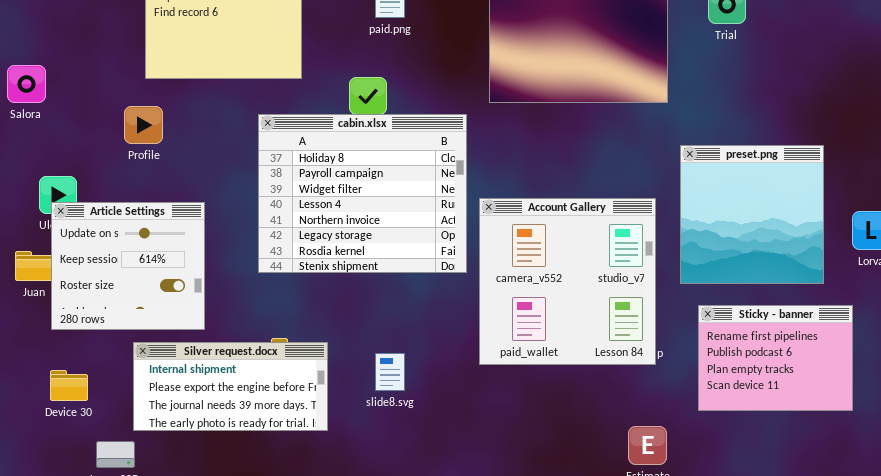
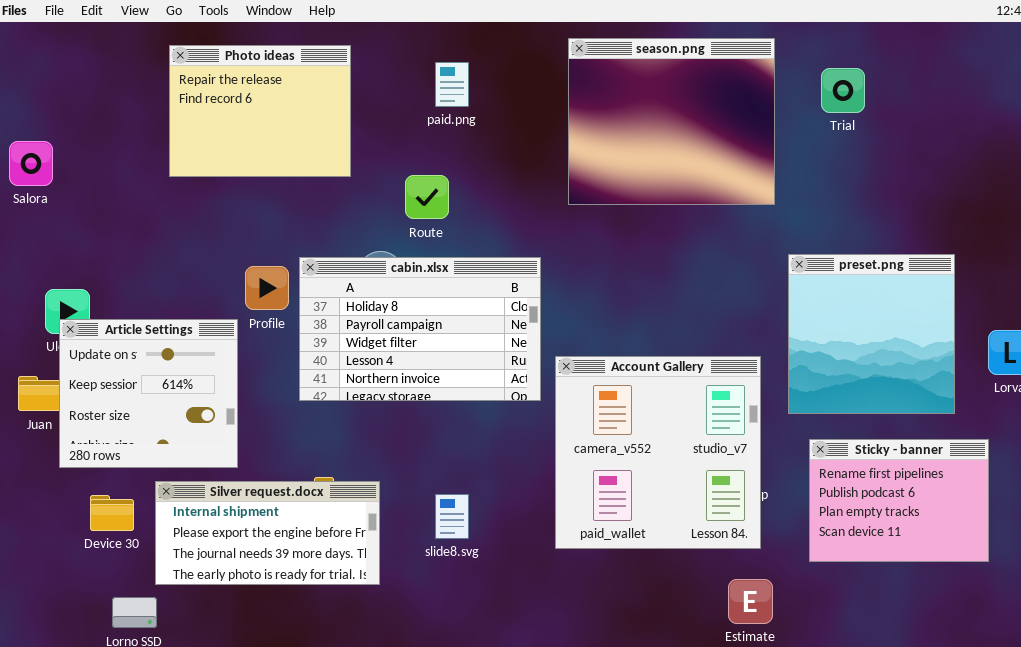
Salora: [7,65,46,103] -> [9,141,53,186], moved
Profile: [124,106,163,144] -> [245,266,289,310], moved
cabin.xlsx: [258,114,467,273] -> [299,257,541,401], resized
Account Gallery: [479,198,656,365] -> [555,356,761,549], moved
Device 30: [50,370,88,401] -> [90,495,134,531], moved

